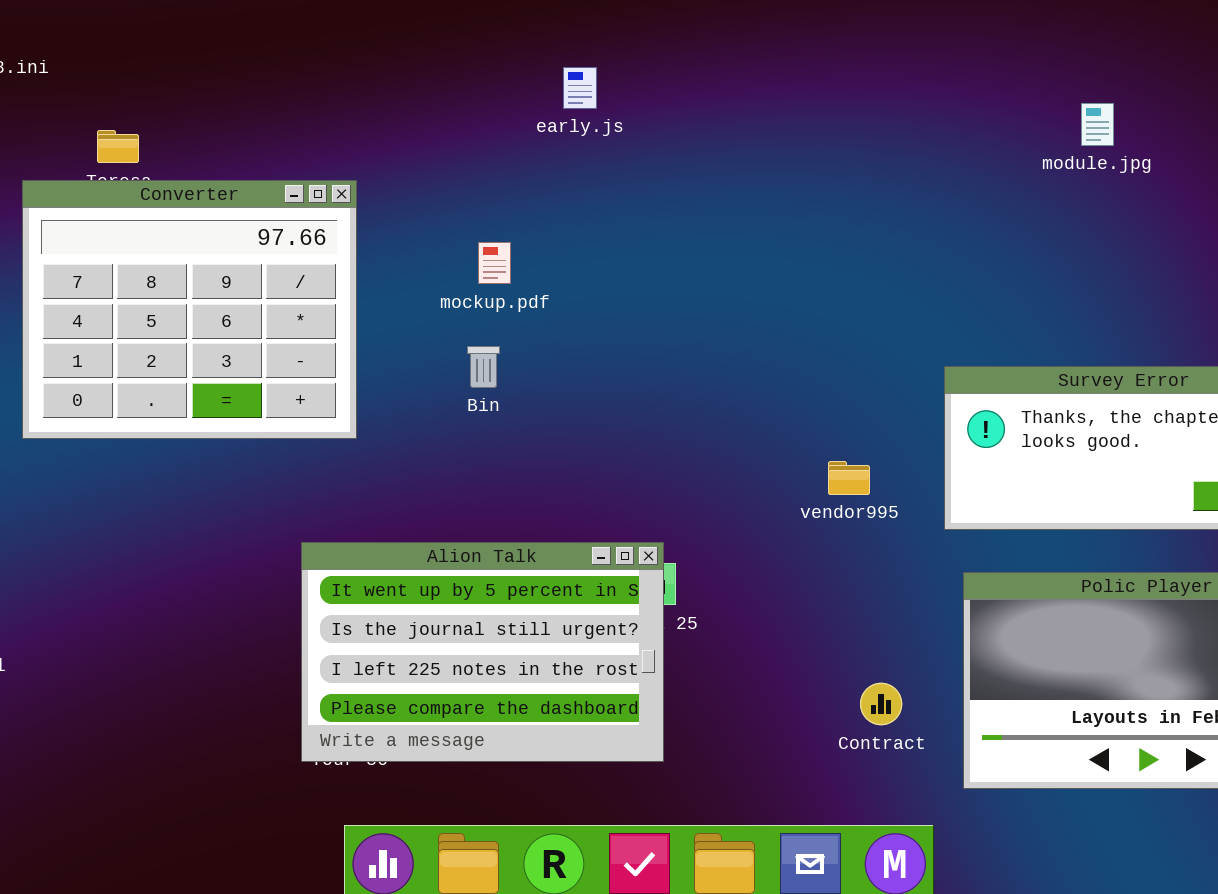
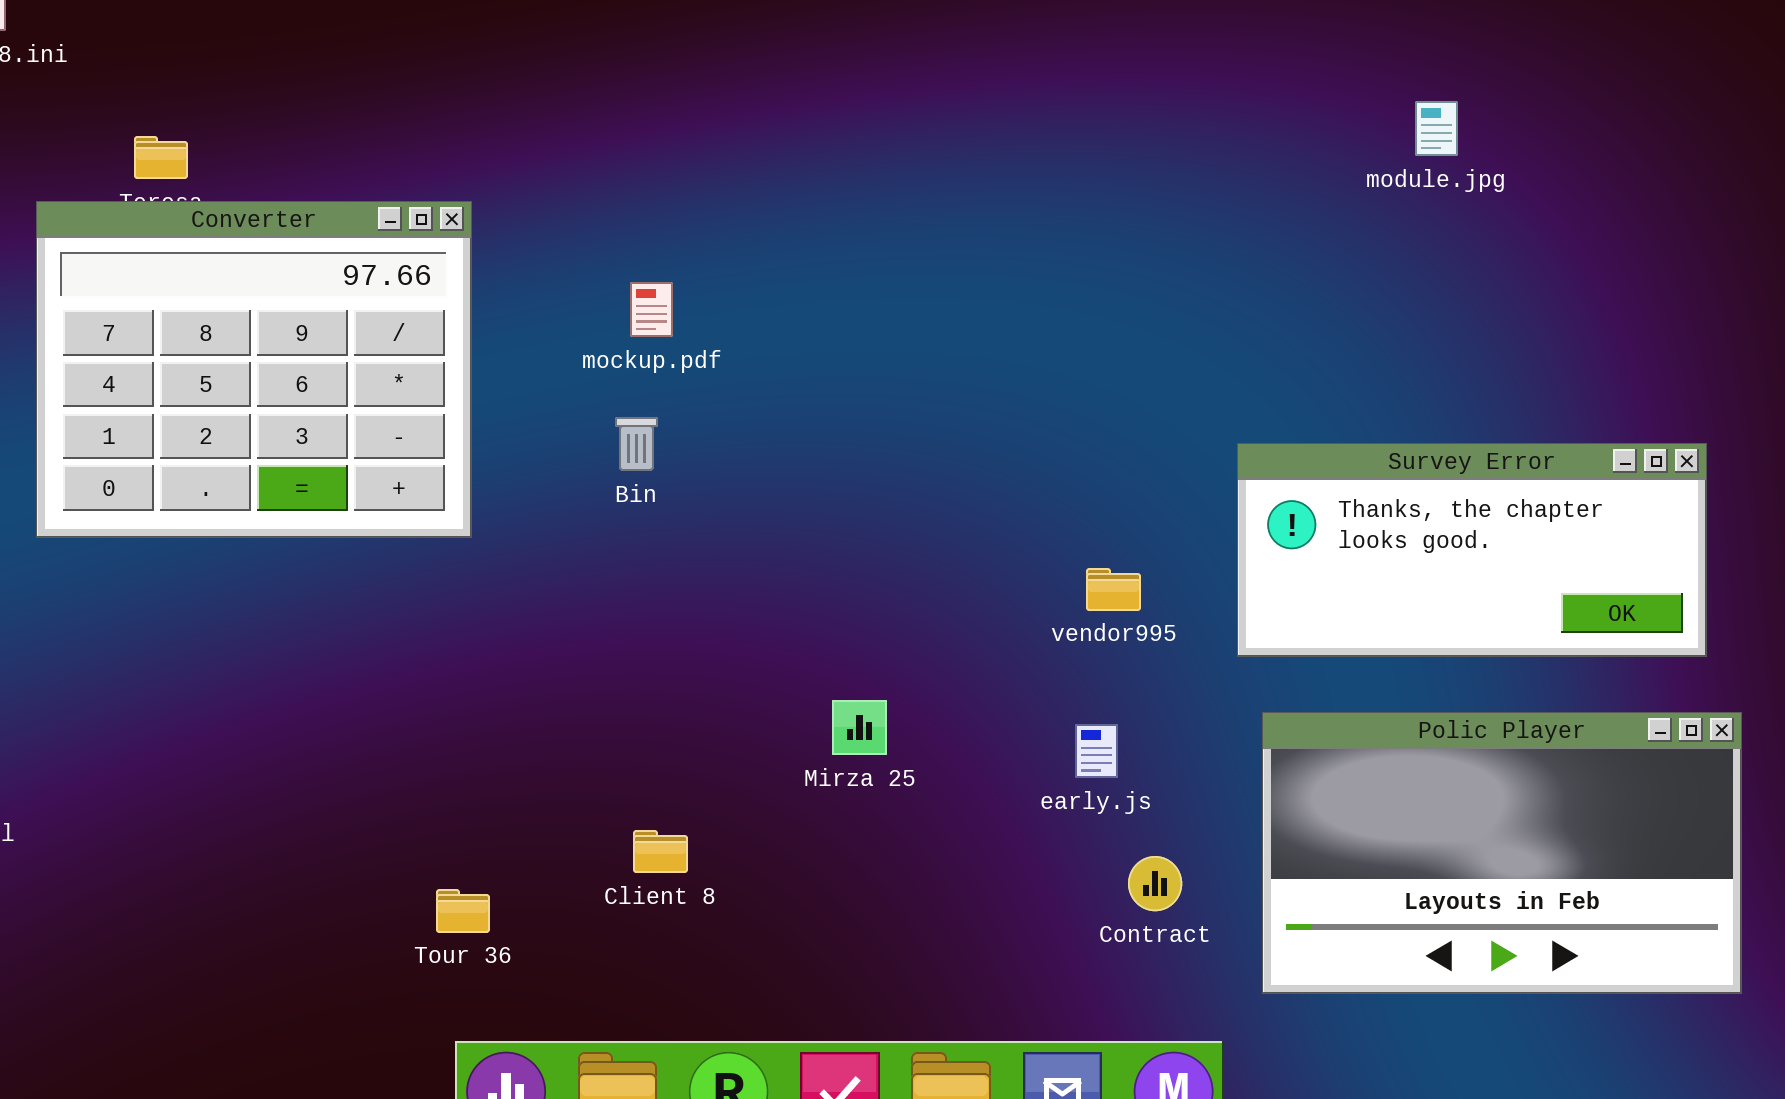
early.js: [563,67,597,109] -> [1075,724,1118,778], moved
Alion Talk: [301,542,664,762] -> none, closed

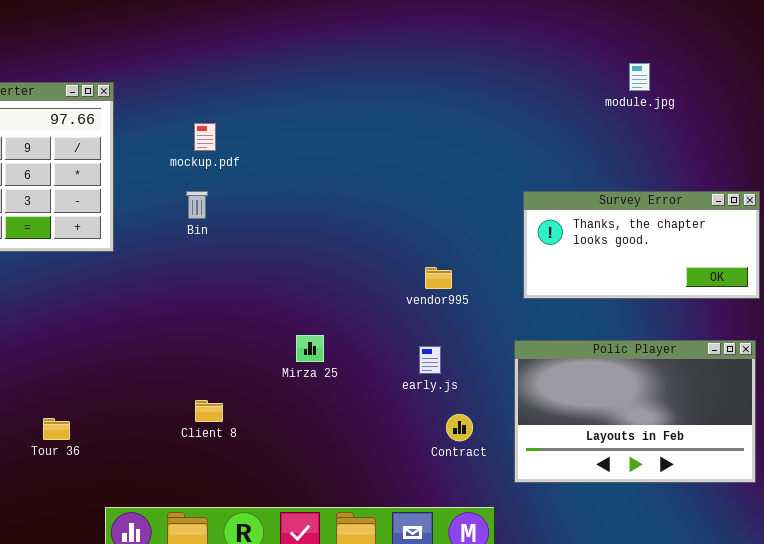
module.jpg: [1415,101,1458,156] -> [629,63,650,91], moved
Survey Error: [1237,443,1707,657] -> [523,191,760,299], moved
Tour 36: [436,889,490,933] -> [43,418,70,440], moved

